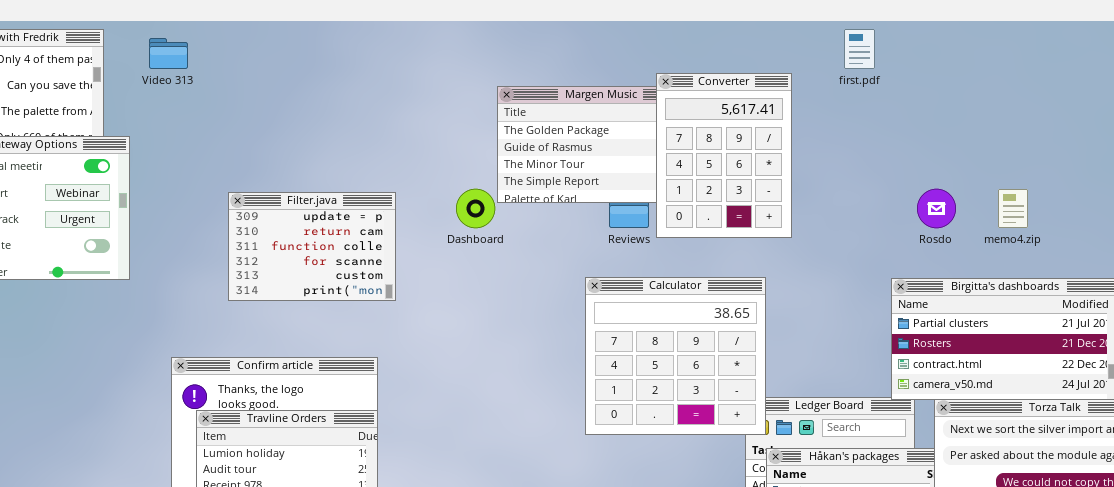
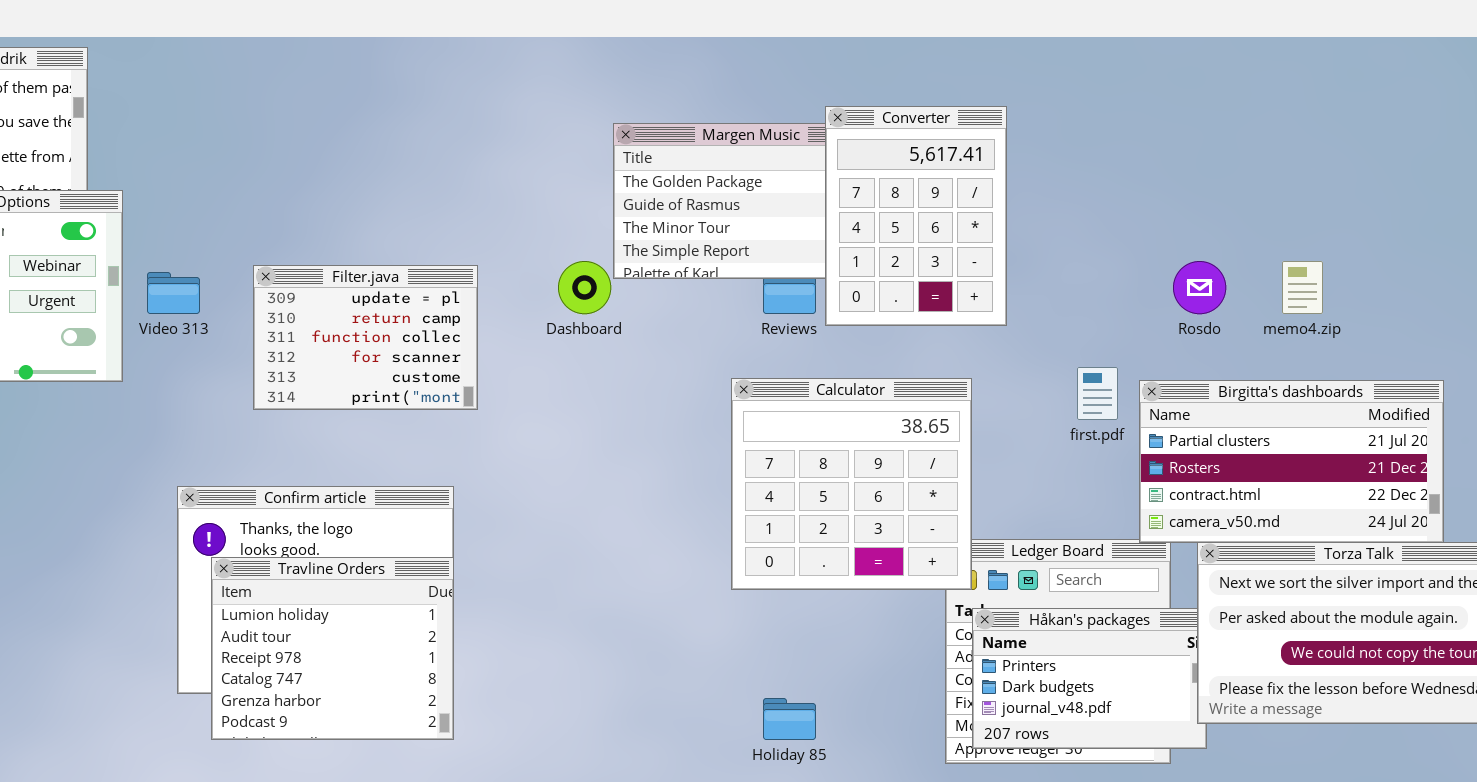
first.pdf: [844,29,875,69] -> [1077,367,1118,420], moved
Video 313: [149,38,188,69] -> [147,272,200,314], moved

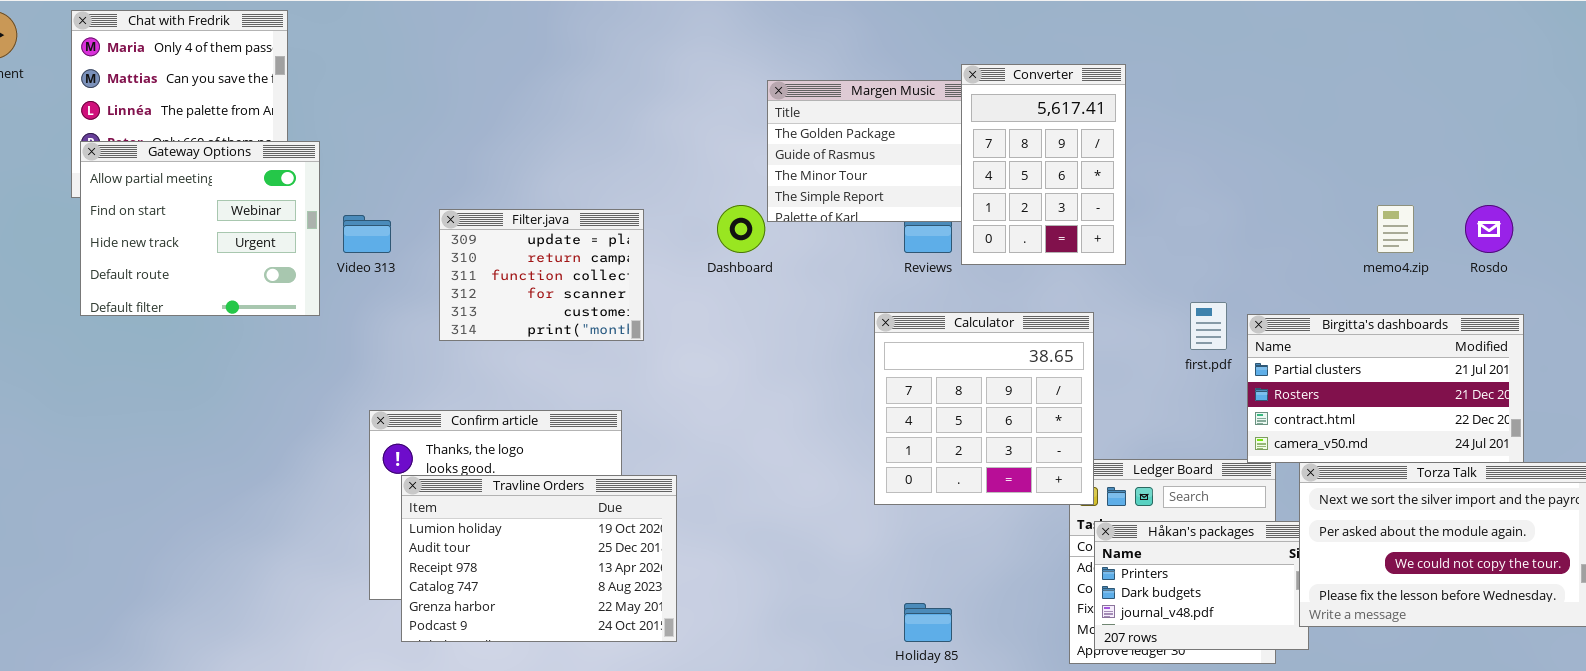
Rosdo: [1173,261,1226,314] -> [1465,205,1513,253], moved
Travline Orders: [211,557,454,740] -> [401,475,677,642], resized

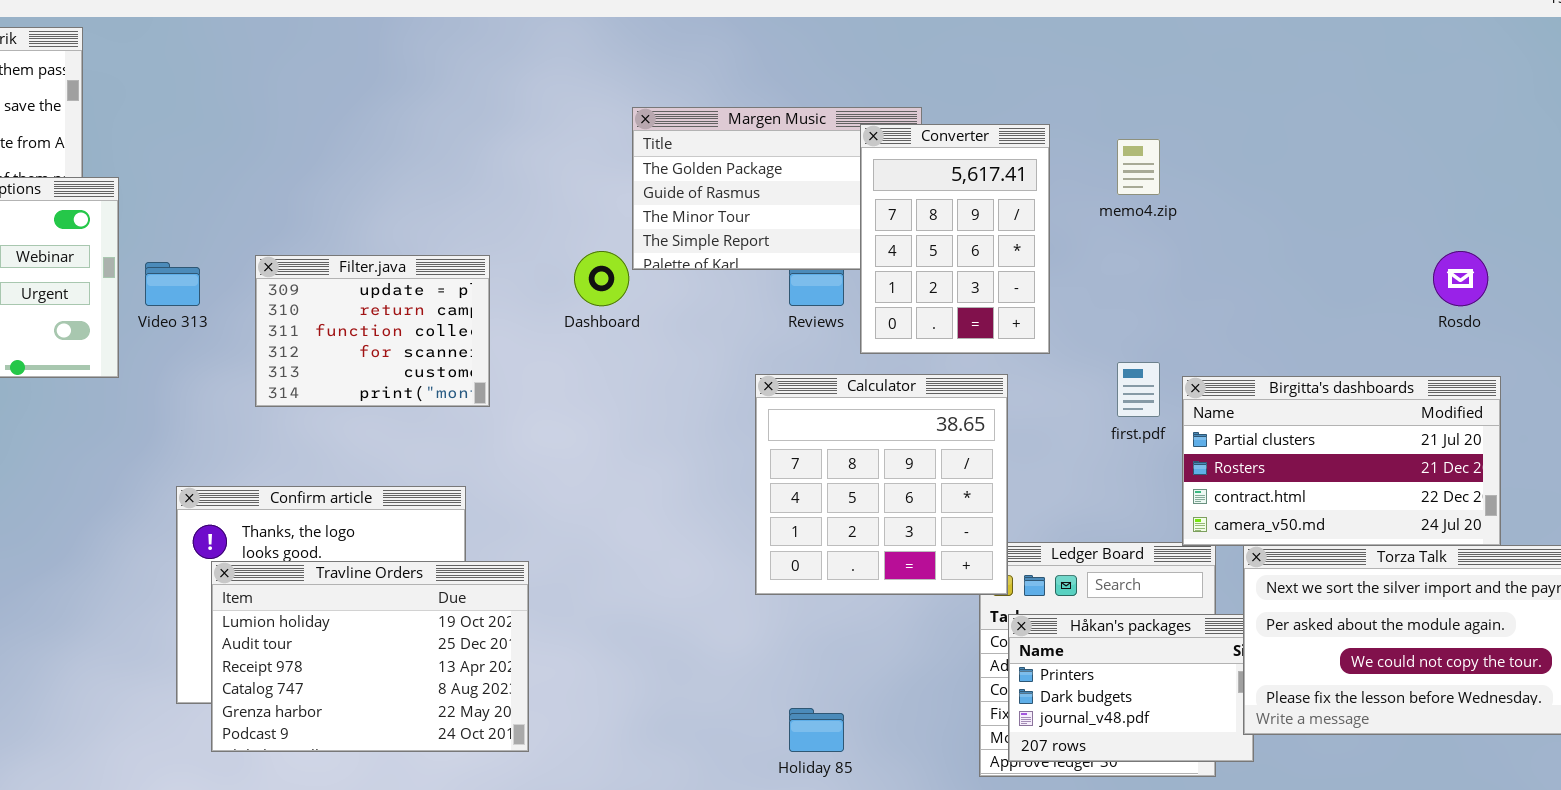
Converter: [961,64,1126,265] -> [860,124,1050,354], moved
memo4.zip: [1377,205,1414,253] -> [1117,139,1160,195], moved

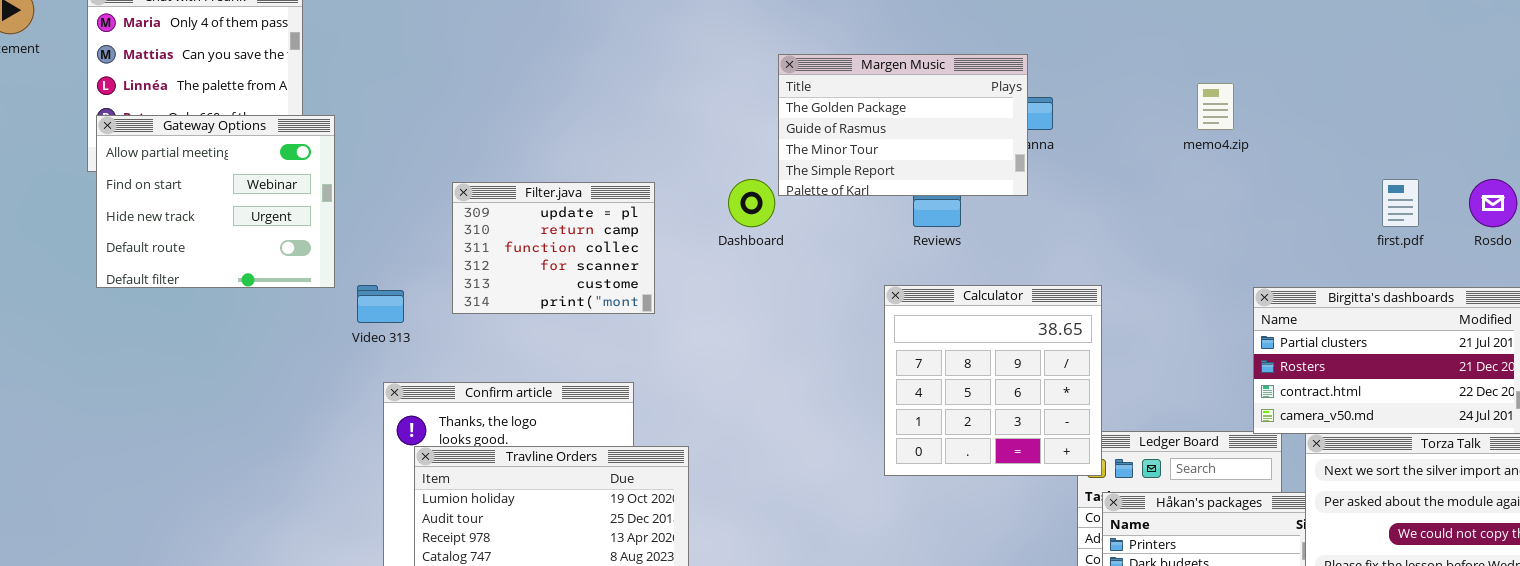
Converter: [860,124,1050,354] -> none, closed
Video 313: [145,262,200,306] -> [357,285,404,323], moved
first.pdf: [1117,362,1160,417] -> [1382,179,1419,227], moved

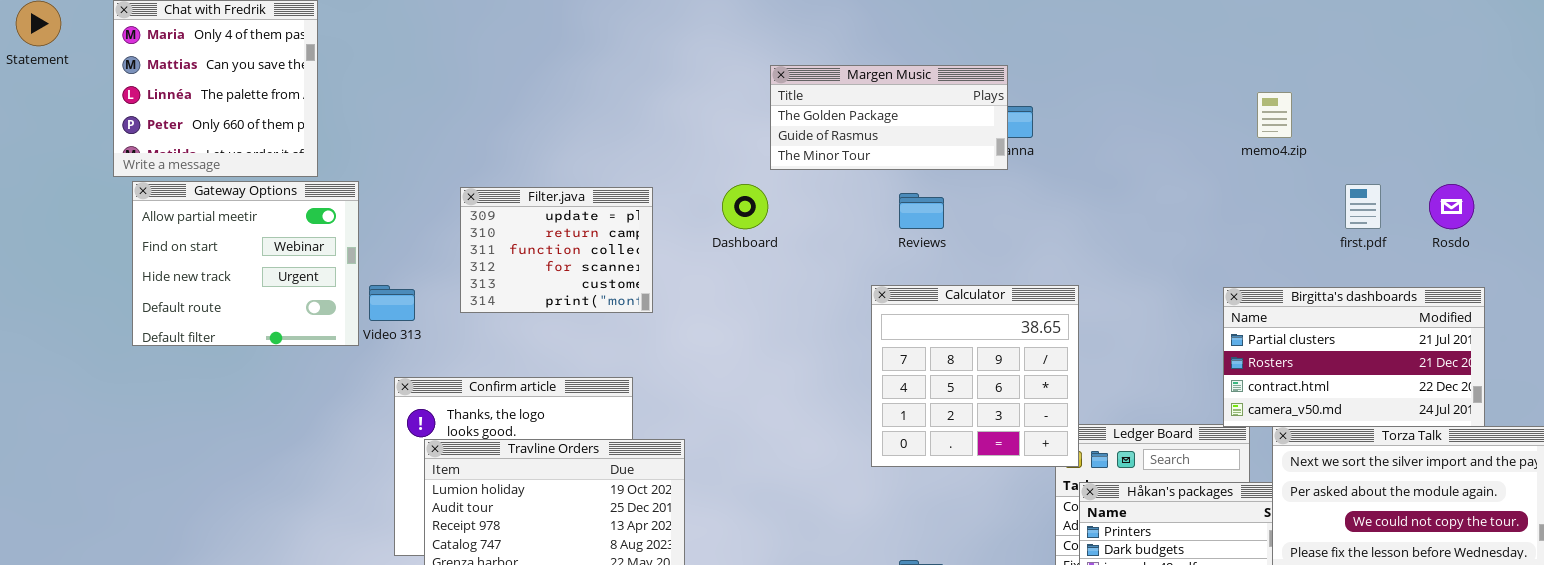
Margen Music: [778,54,1028,196] -> [770,65,1008,170], resized
memo4.zip: [1197,83,1234,130] -> [1257,92,1292,138], moved
Gateway Options: [96,115,335,288] -> [132,181,359,346], moved

